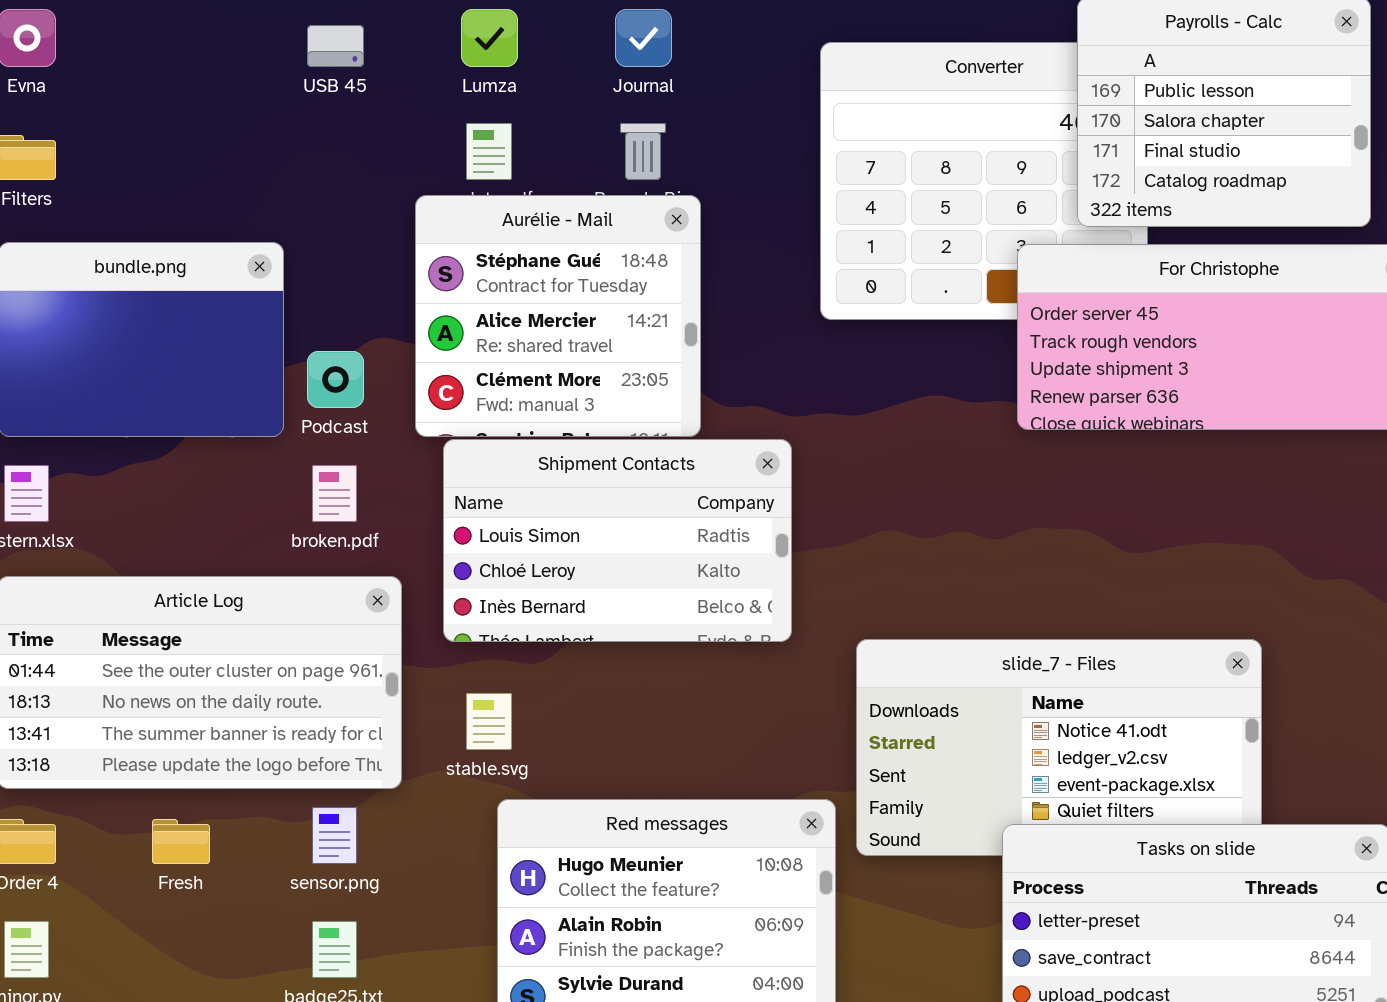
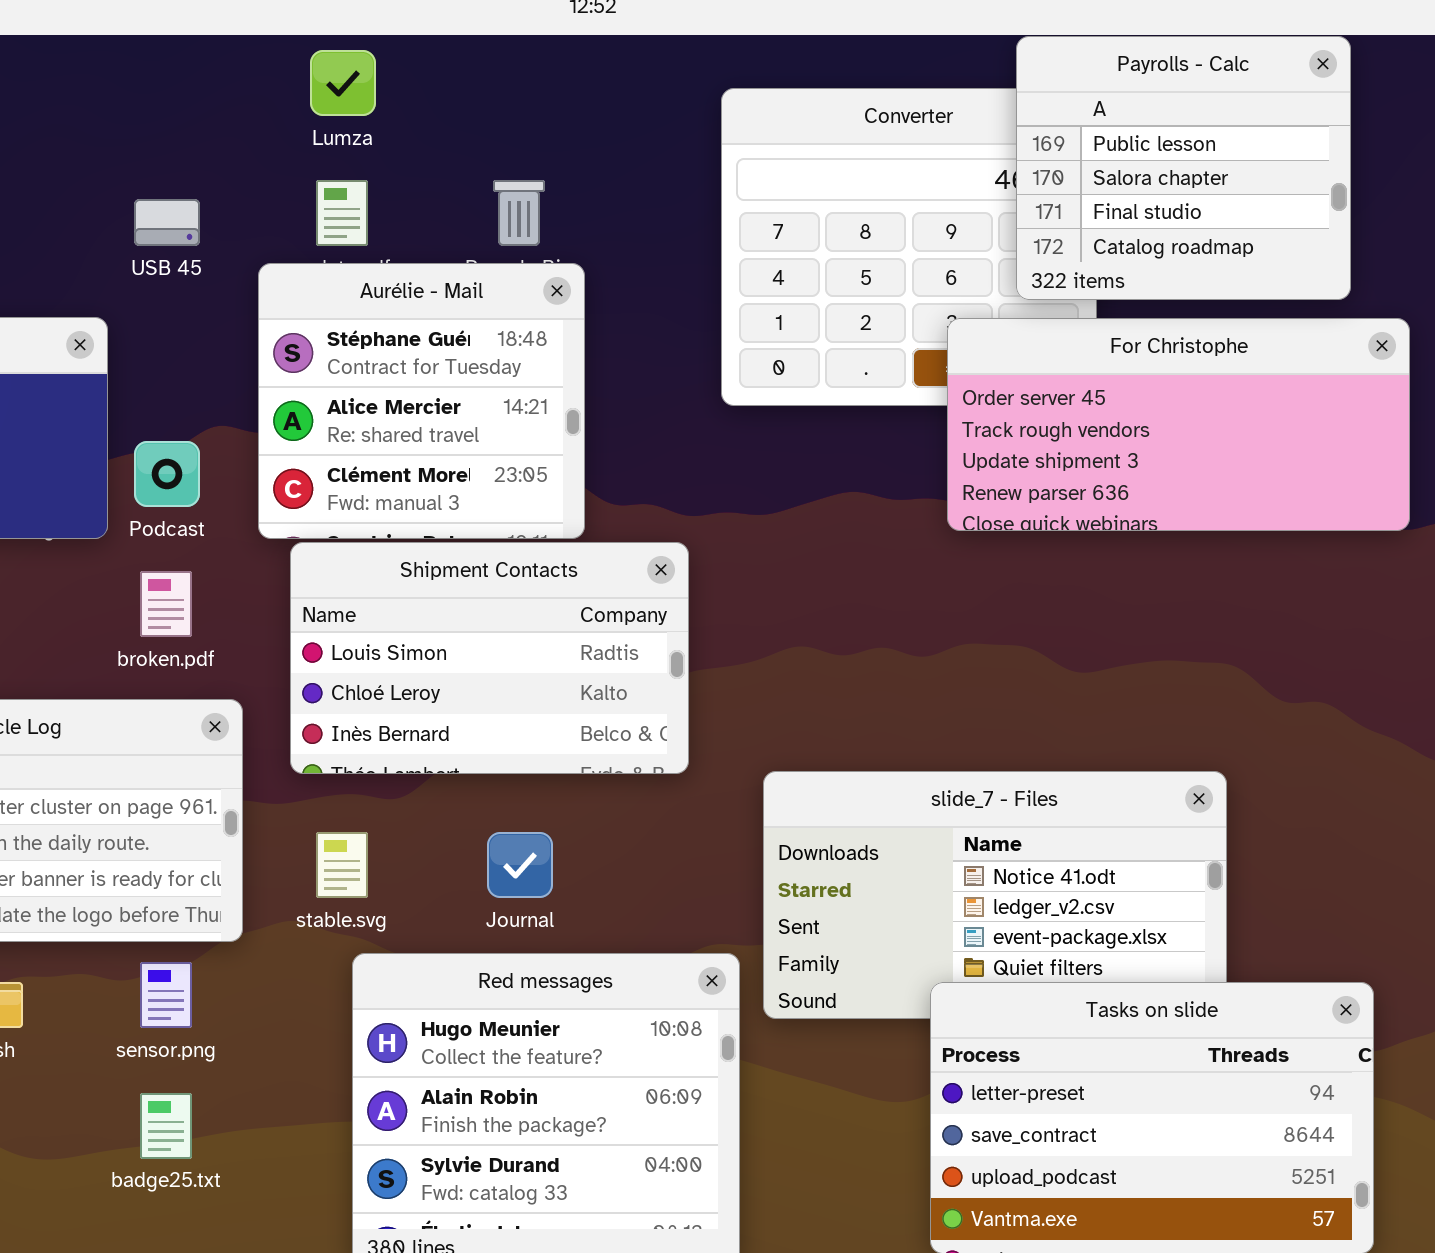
Journal: [615,9,672,67] -> [487,832,553,898], moved
USB 45: [307,25,364,67] -> [134,199,200,246], moved

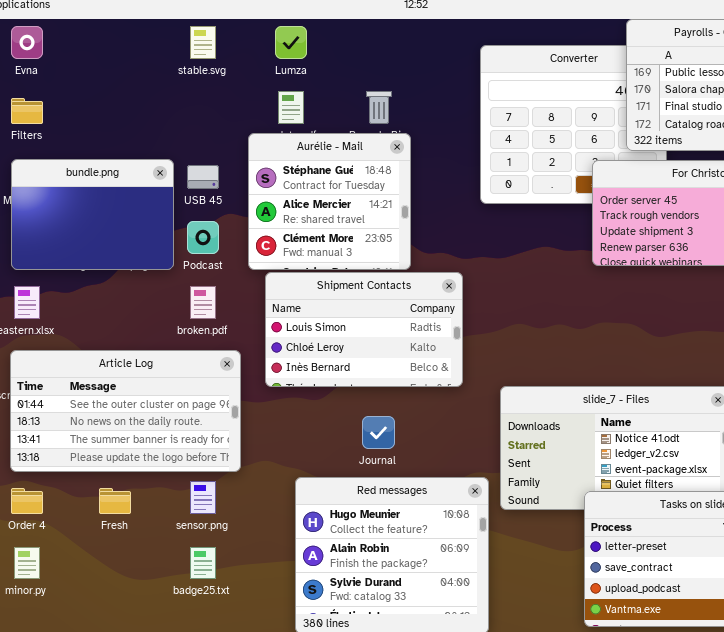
USB 45: [134,199,200,246] -> [187,165,219,189], moved
stable.svg: [316,832,368,898] -> [190,26,216,59], moved

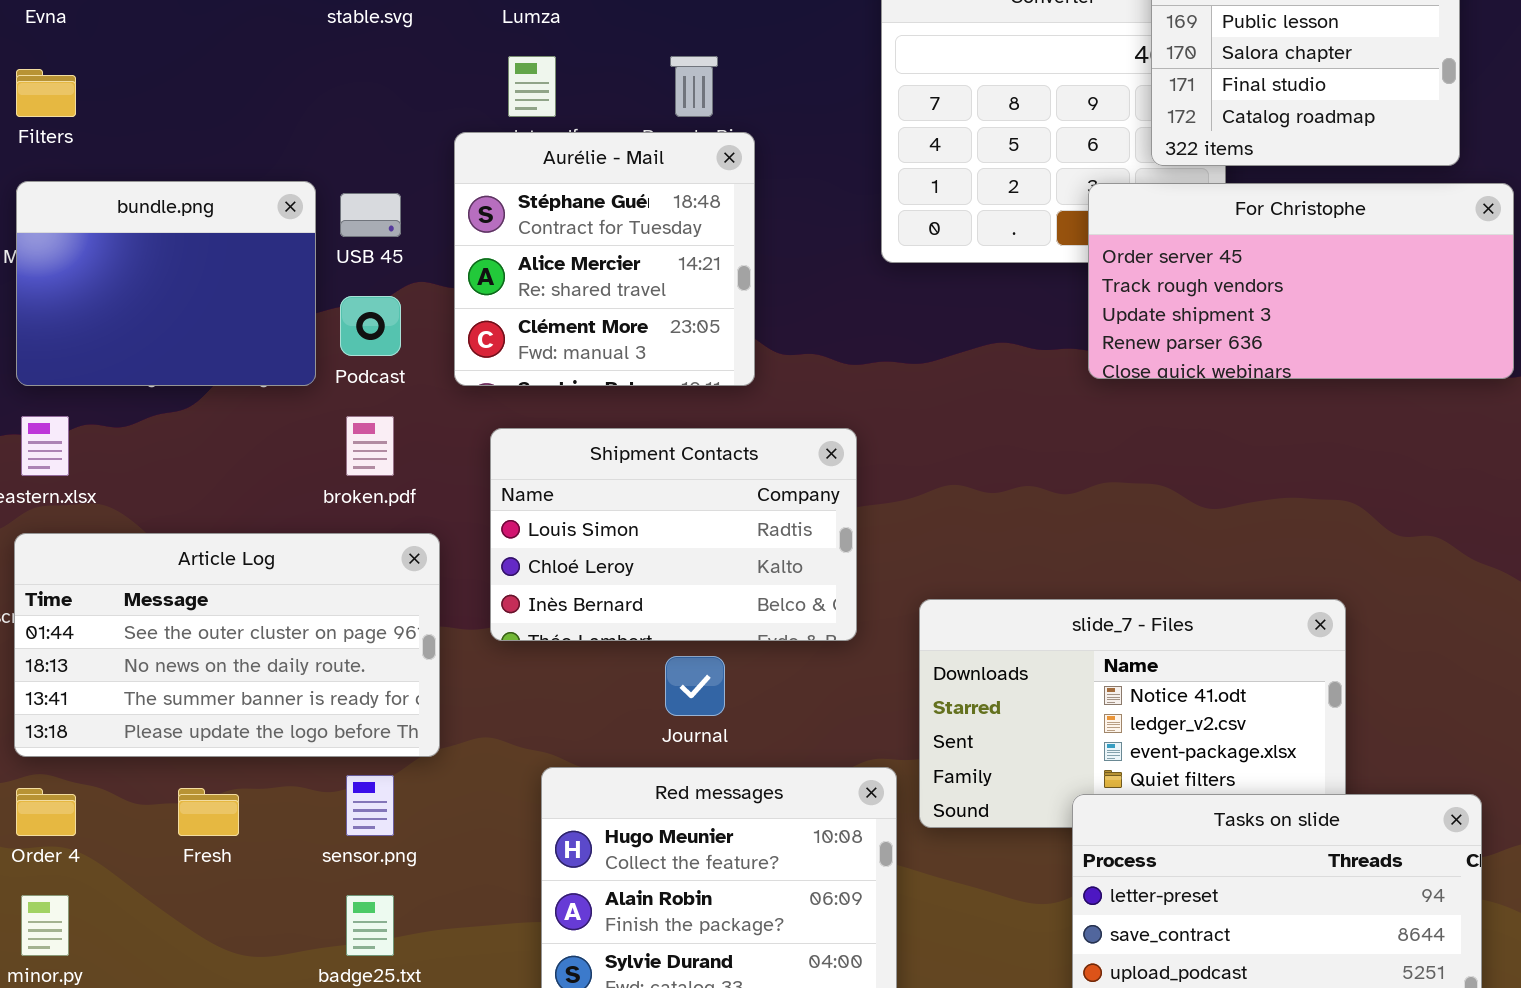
Shipment Contacts: [265,272,463,387] -> [490,428,857,641], moved

